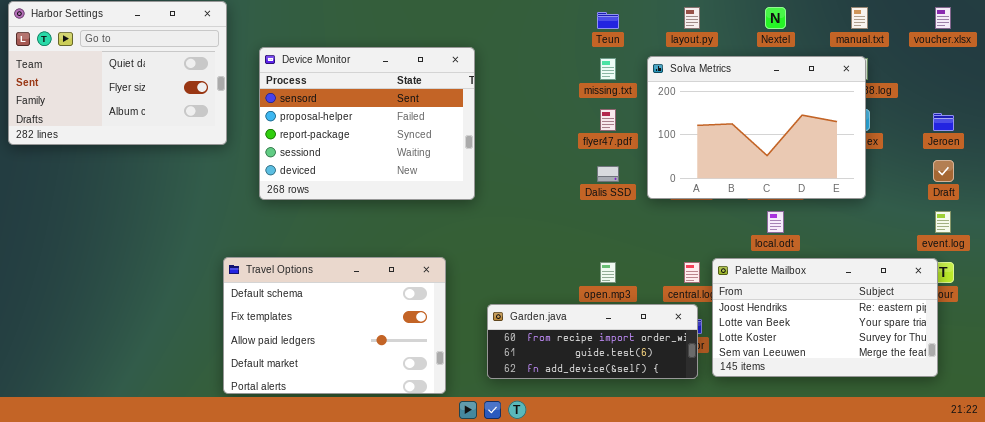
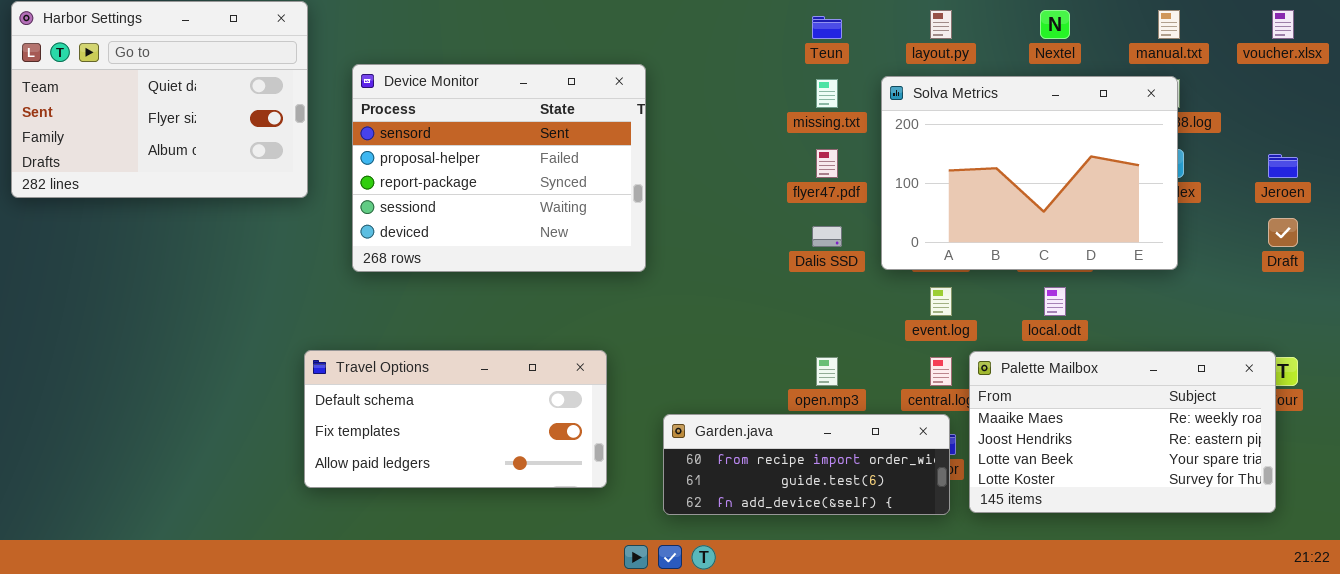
event.log: [935,211,951,233] -> [930,287,952,316], moved
Travel Options: [223,257,446,394] -> [304,350,607,488], resized
Palette Mailbox: [712,258,938,377] -> [969,351,1276,513], scrolled up 1 row

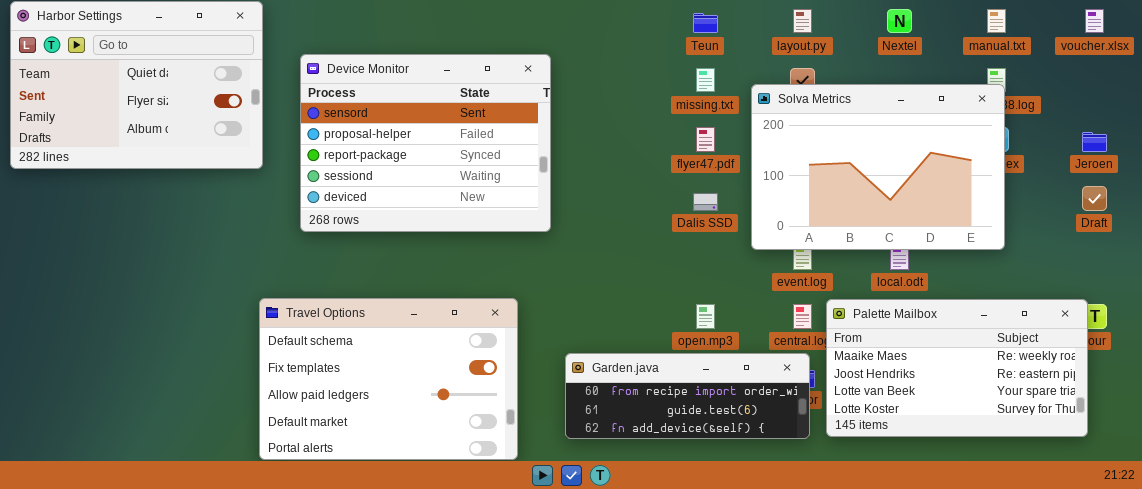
Solva Metrics: [881,76,1178,270] -> [751,84,1005,250], moved
Travel Options: [304,350,607,488] -> [259,298,518,460], resized

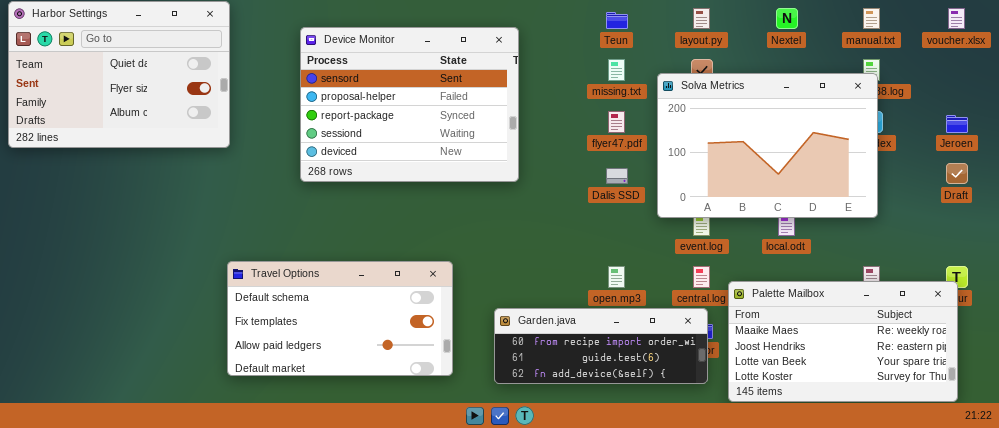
Device Monitor: [300,54,551,232] -> [300,27,519,182], moved
Travel Options: [259,298,518,460] -> [227,261,453,376], resized
Palette Mailbox: [826,299,1088,437] -> [728,281,958,402], moved

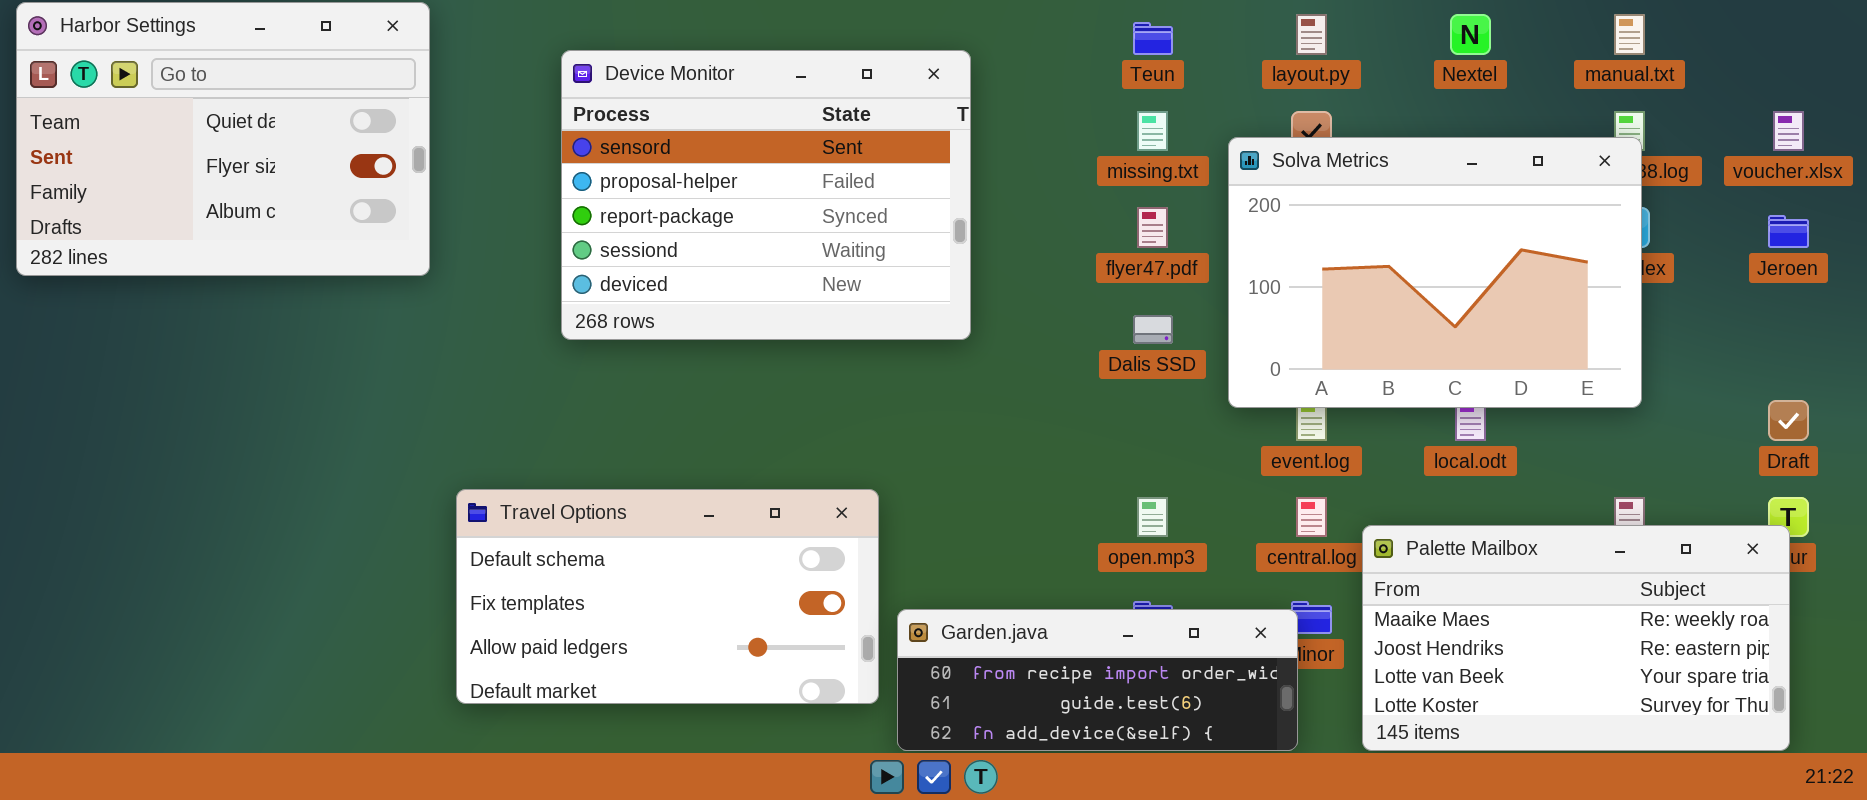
voucher.xlsx: [948,8,965,29] -> [1773,111,1804,151], moved
Draft: [946,163,968,184] -> [1768,400,1809,441], moved
Travel Options: [227,261,453,376] -> [456,489,879,704], moved
Garden.java: [494,308,708,384] -> [897,609,1298,751], moved

